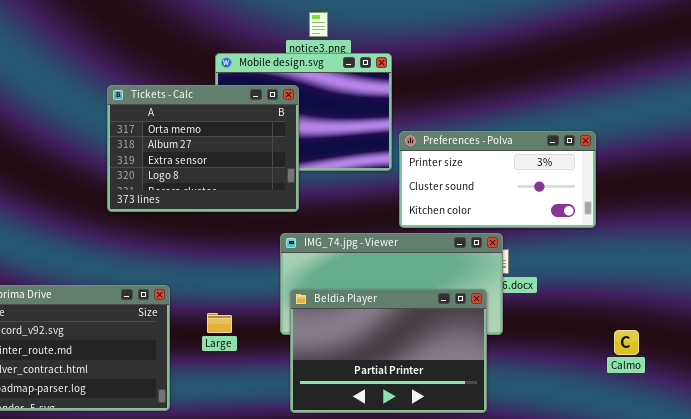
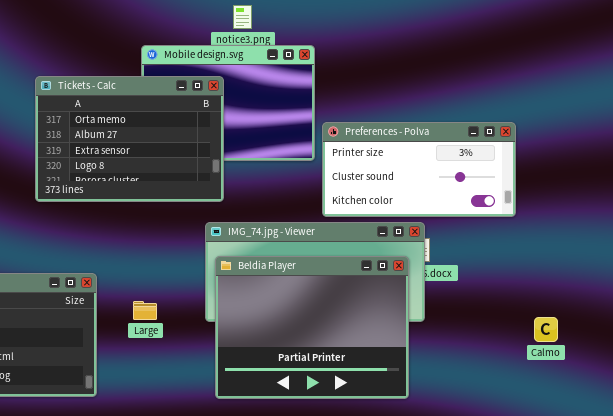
Beldia Player: [290,289,487,413] -> [215,256,409,399], resized

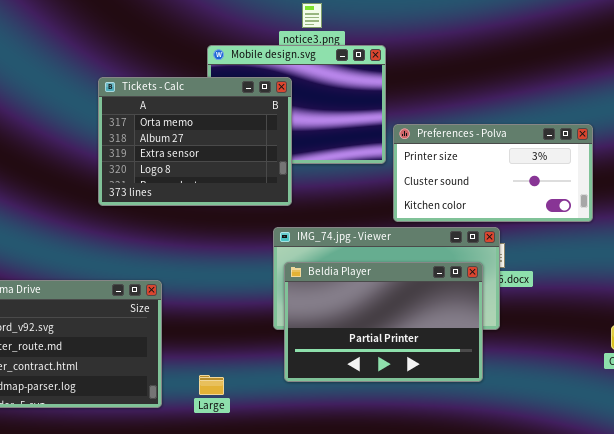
Beldia Player: [215,256,409,399] -> [284,262,483,382], resized
Large: [133,301,157,320] -> [199,375,224,395], moved

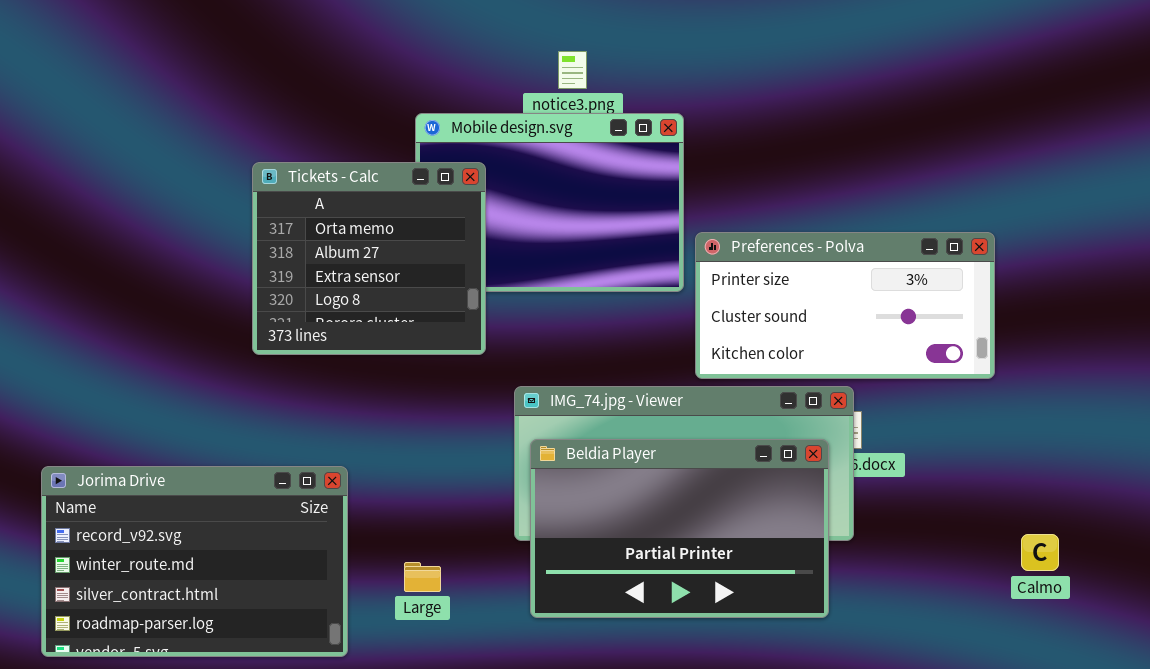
Tickets - Calc: [98,77,292,206] -> [252,162,486,355], resized
Large: [199,375,224,395] -> [404,562,441,592], moved

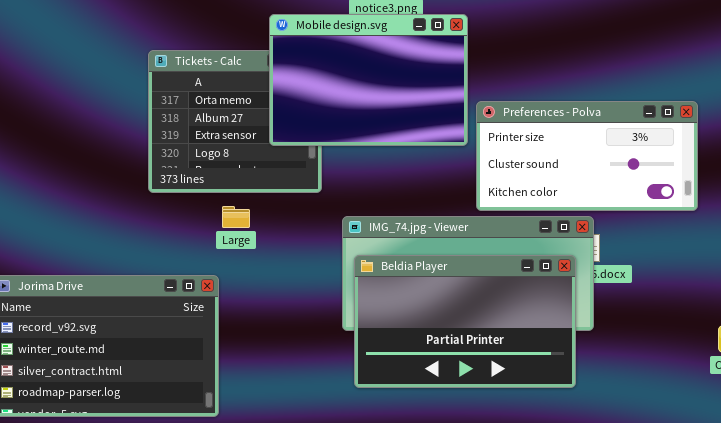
Mobile design.svg: [415,113,684,292] -> [269,14,468,146], raised
Large: [404,562,441,592] -> [222,206,250,228], moved

